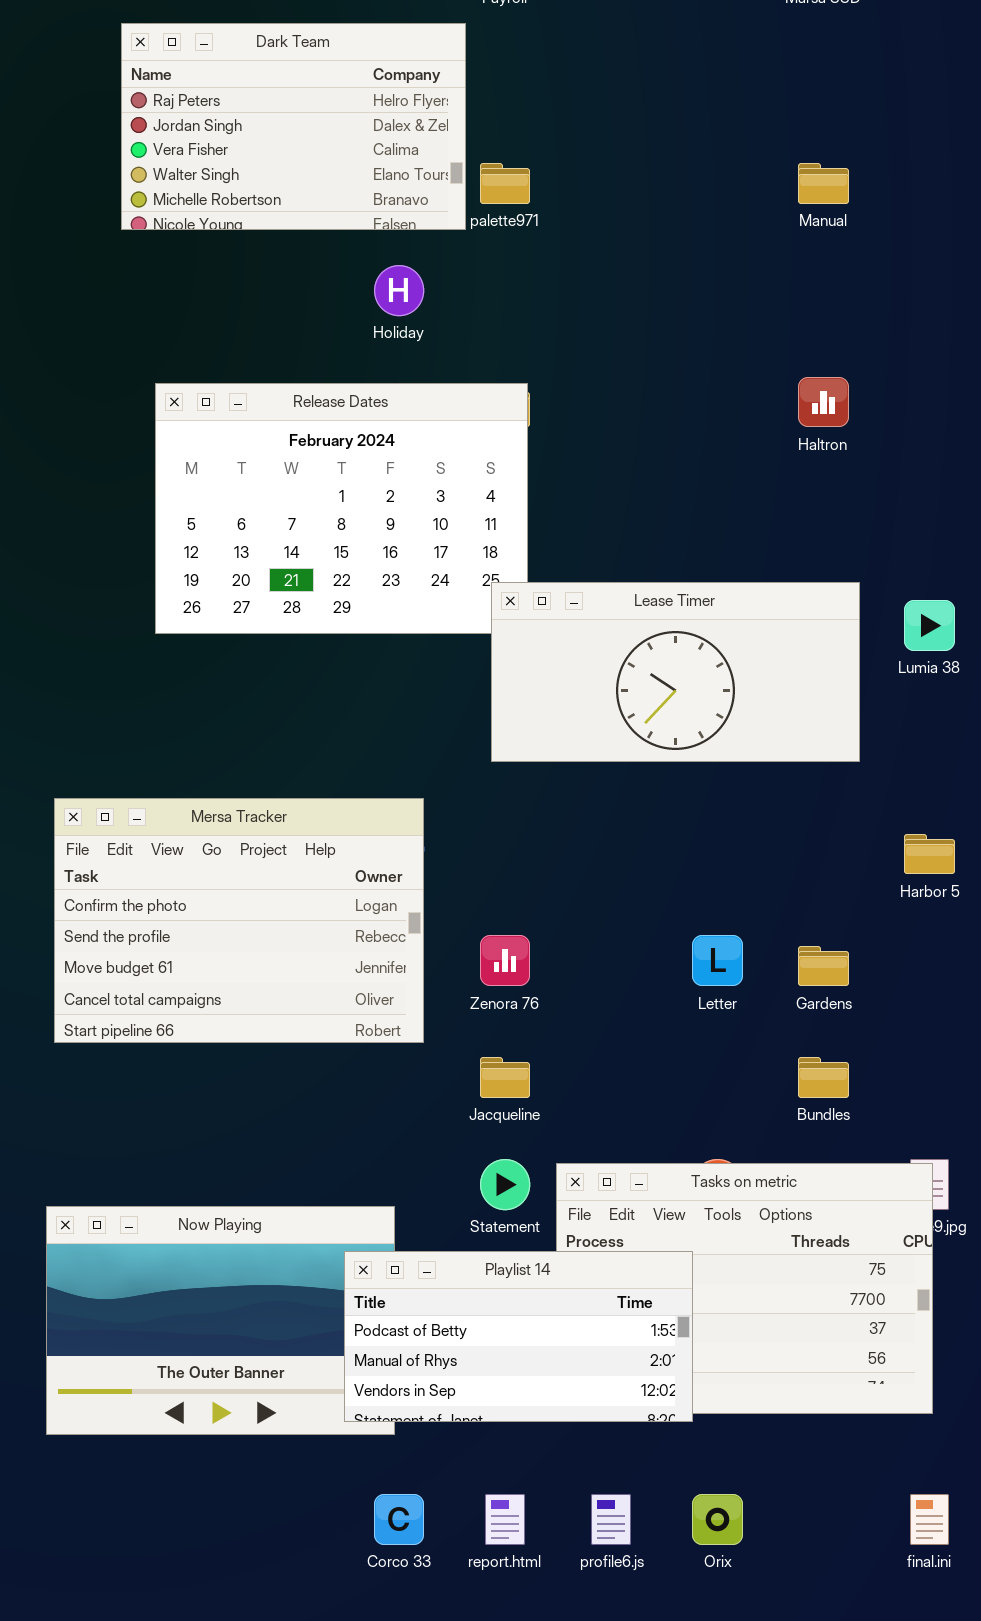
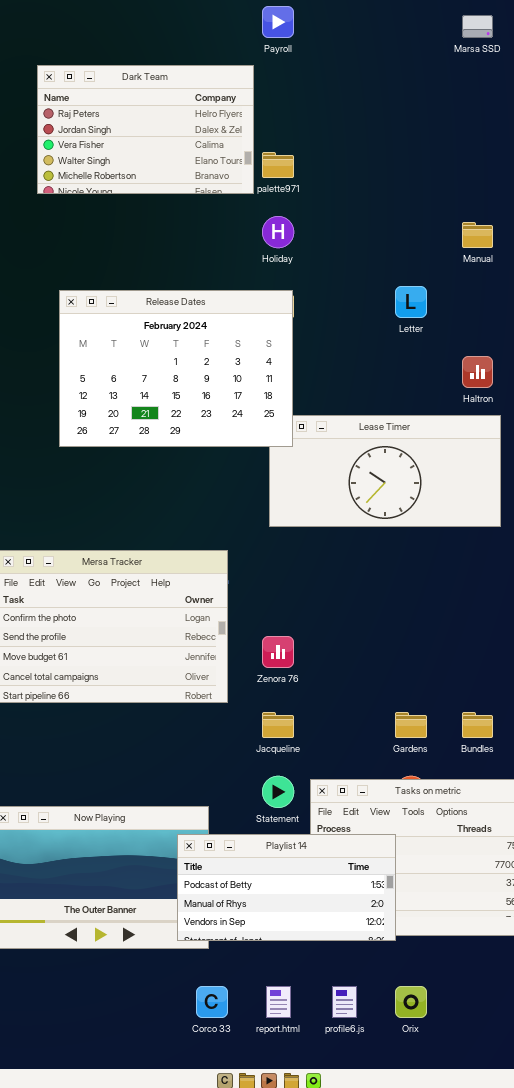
Manual: [798,163,849,204] -> [462,222,493,248], moved
Holiday: [374,265,424,316] -> [262,216,294,248], moved
Haltron: [798,377,849,427] -> [462,356,493,388], moved
Release Dates: [155,383,528,634] -> [59,290,293,447], raised
Letter: [692,935,743,986] -> [395,286,427,318], moved
Gardens: [798,946,849,986] -> [395,712,427,738], moved

